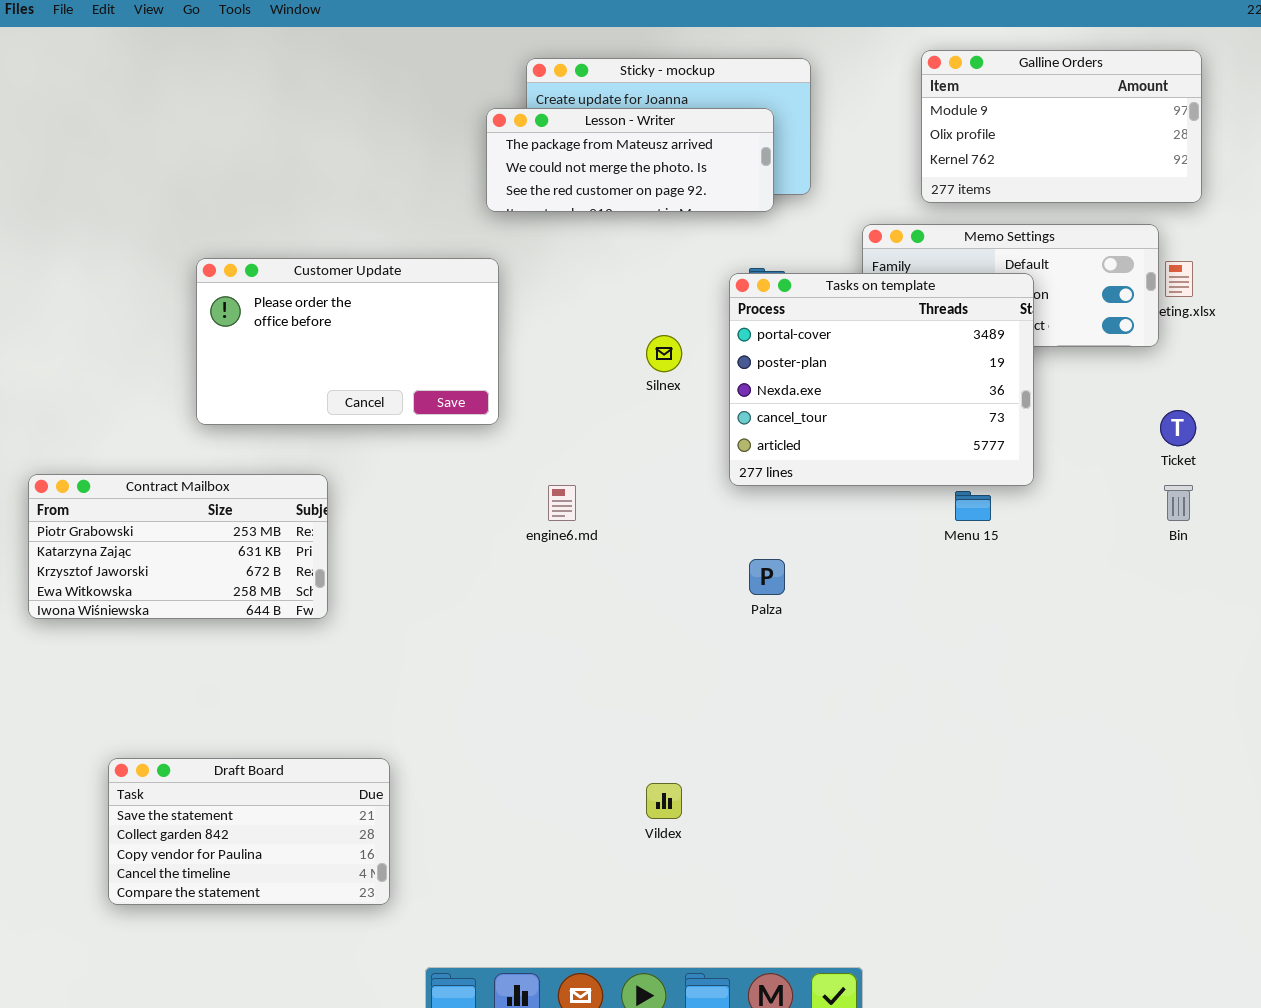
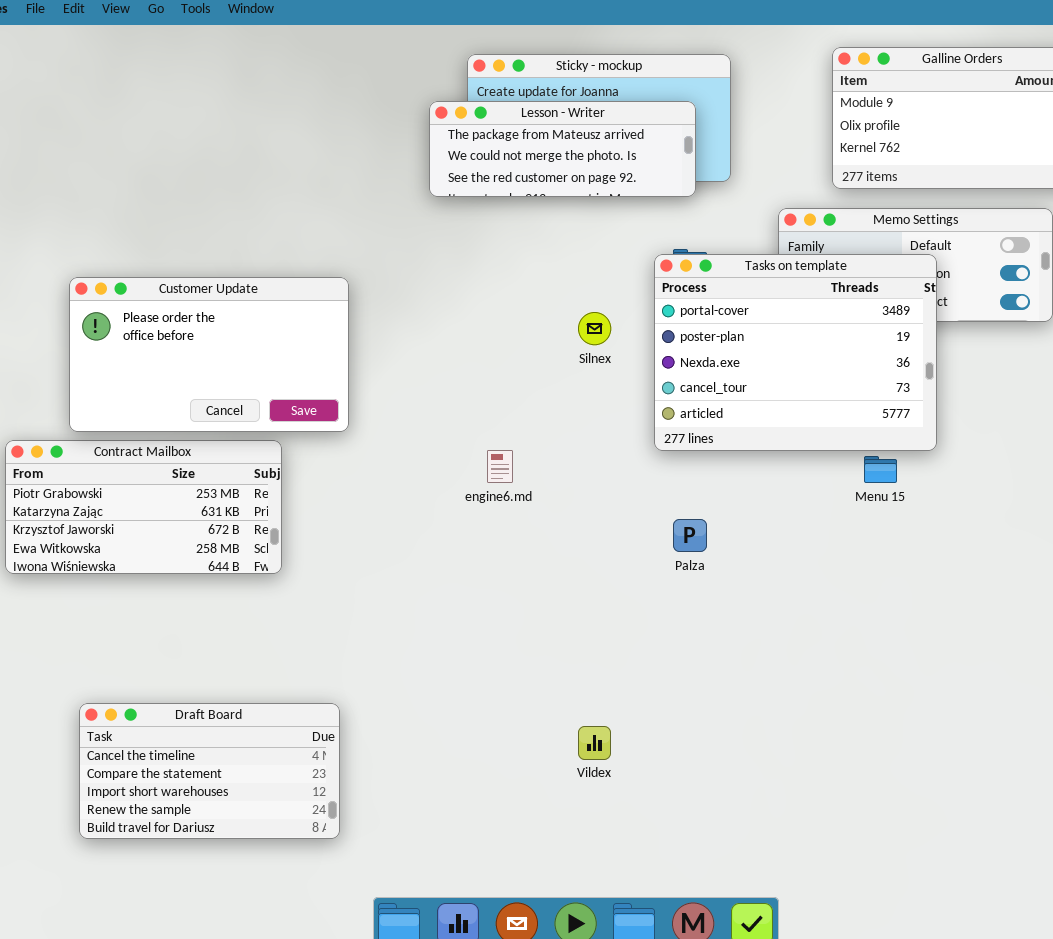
Customer Update: [196,258,499,425] -> [69,277,349,432], moved
Draft Board: [108,758,390,905] -> [79,703,340,839], scrolled down 3 rows

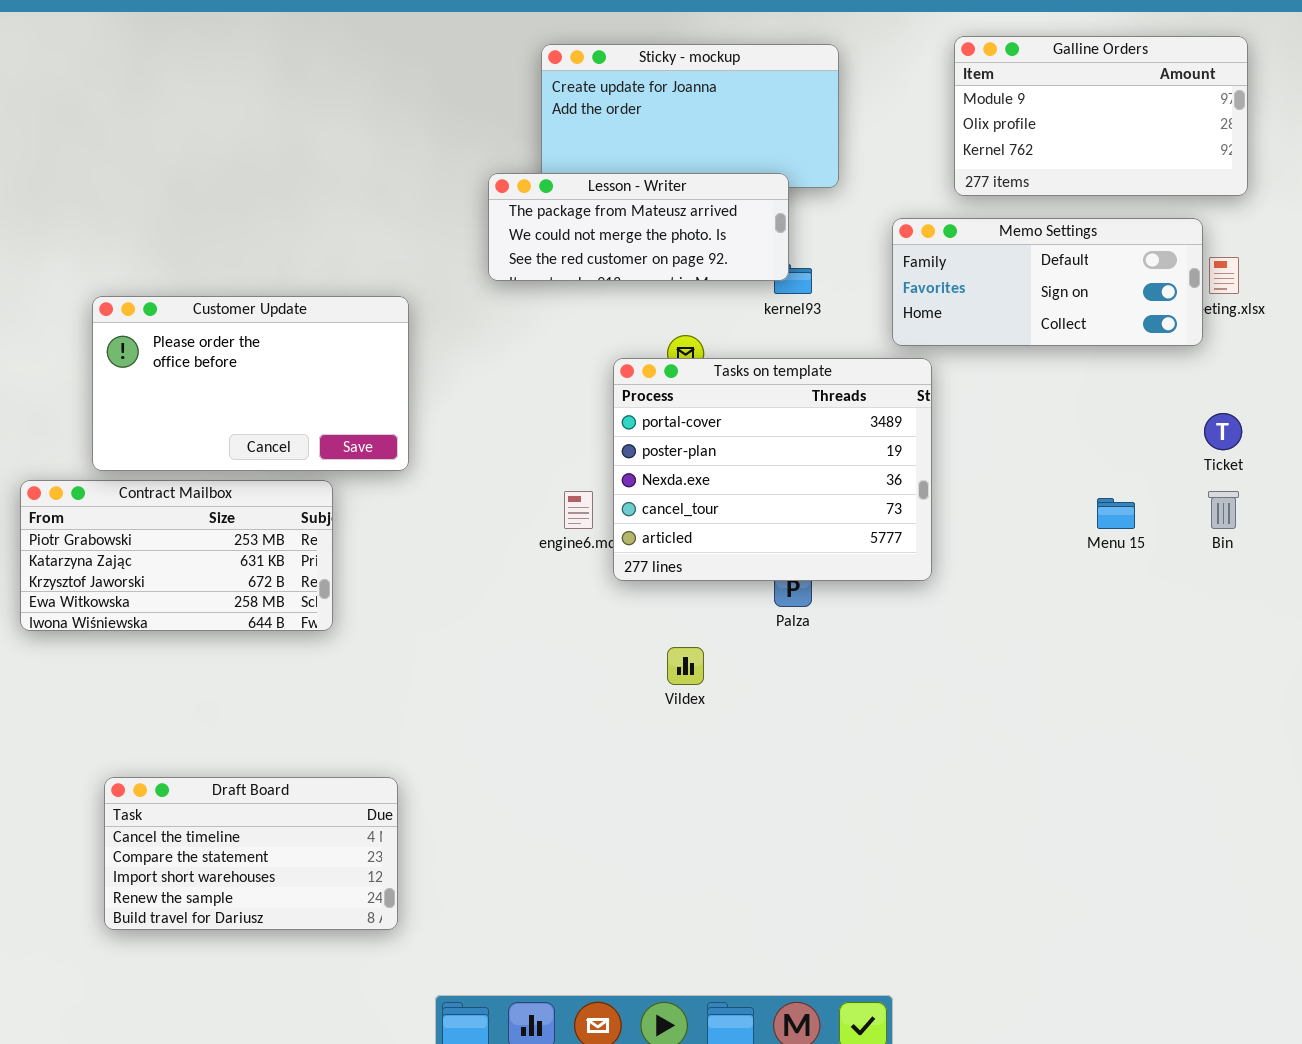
Lesson - Writer: [429,101,696,197] -> [488,173,789,281], moved
Tasks on template: [654,254,937,451] -> [613,358,932,581], moved
Menu 15: [864,456,897,483] -> [1097,498,1135,529], moved
Vildex: [578,726,611,760] -> [667,647,704,685], moved

